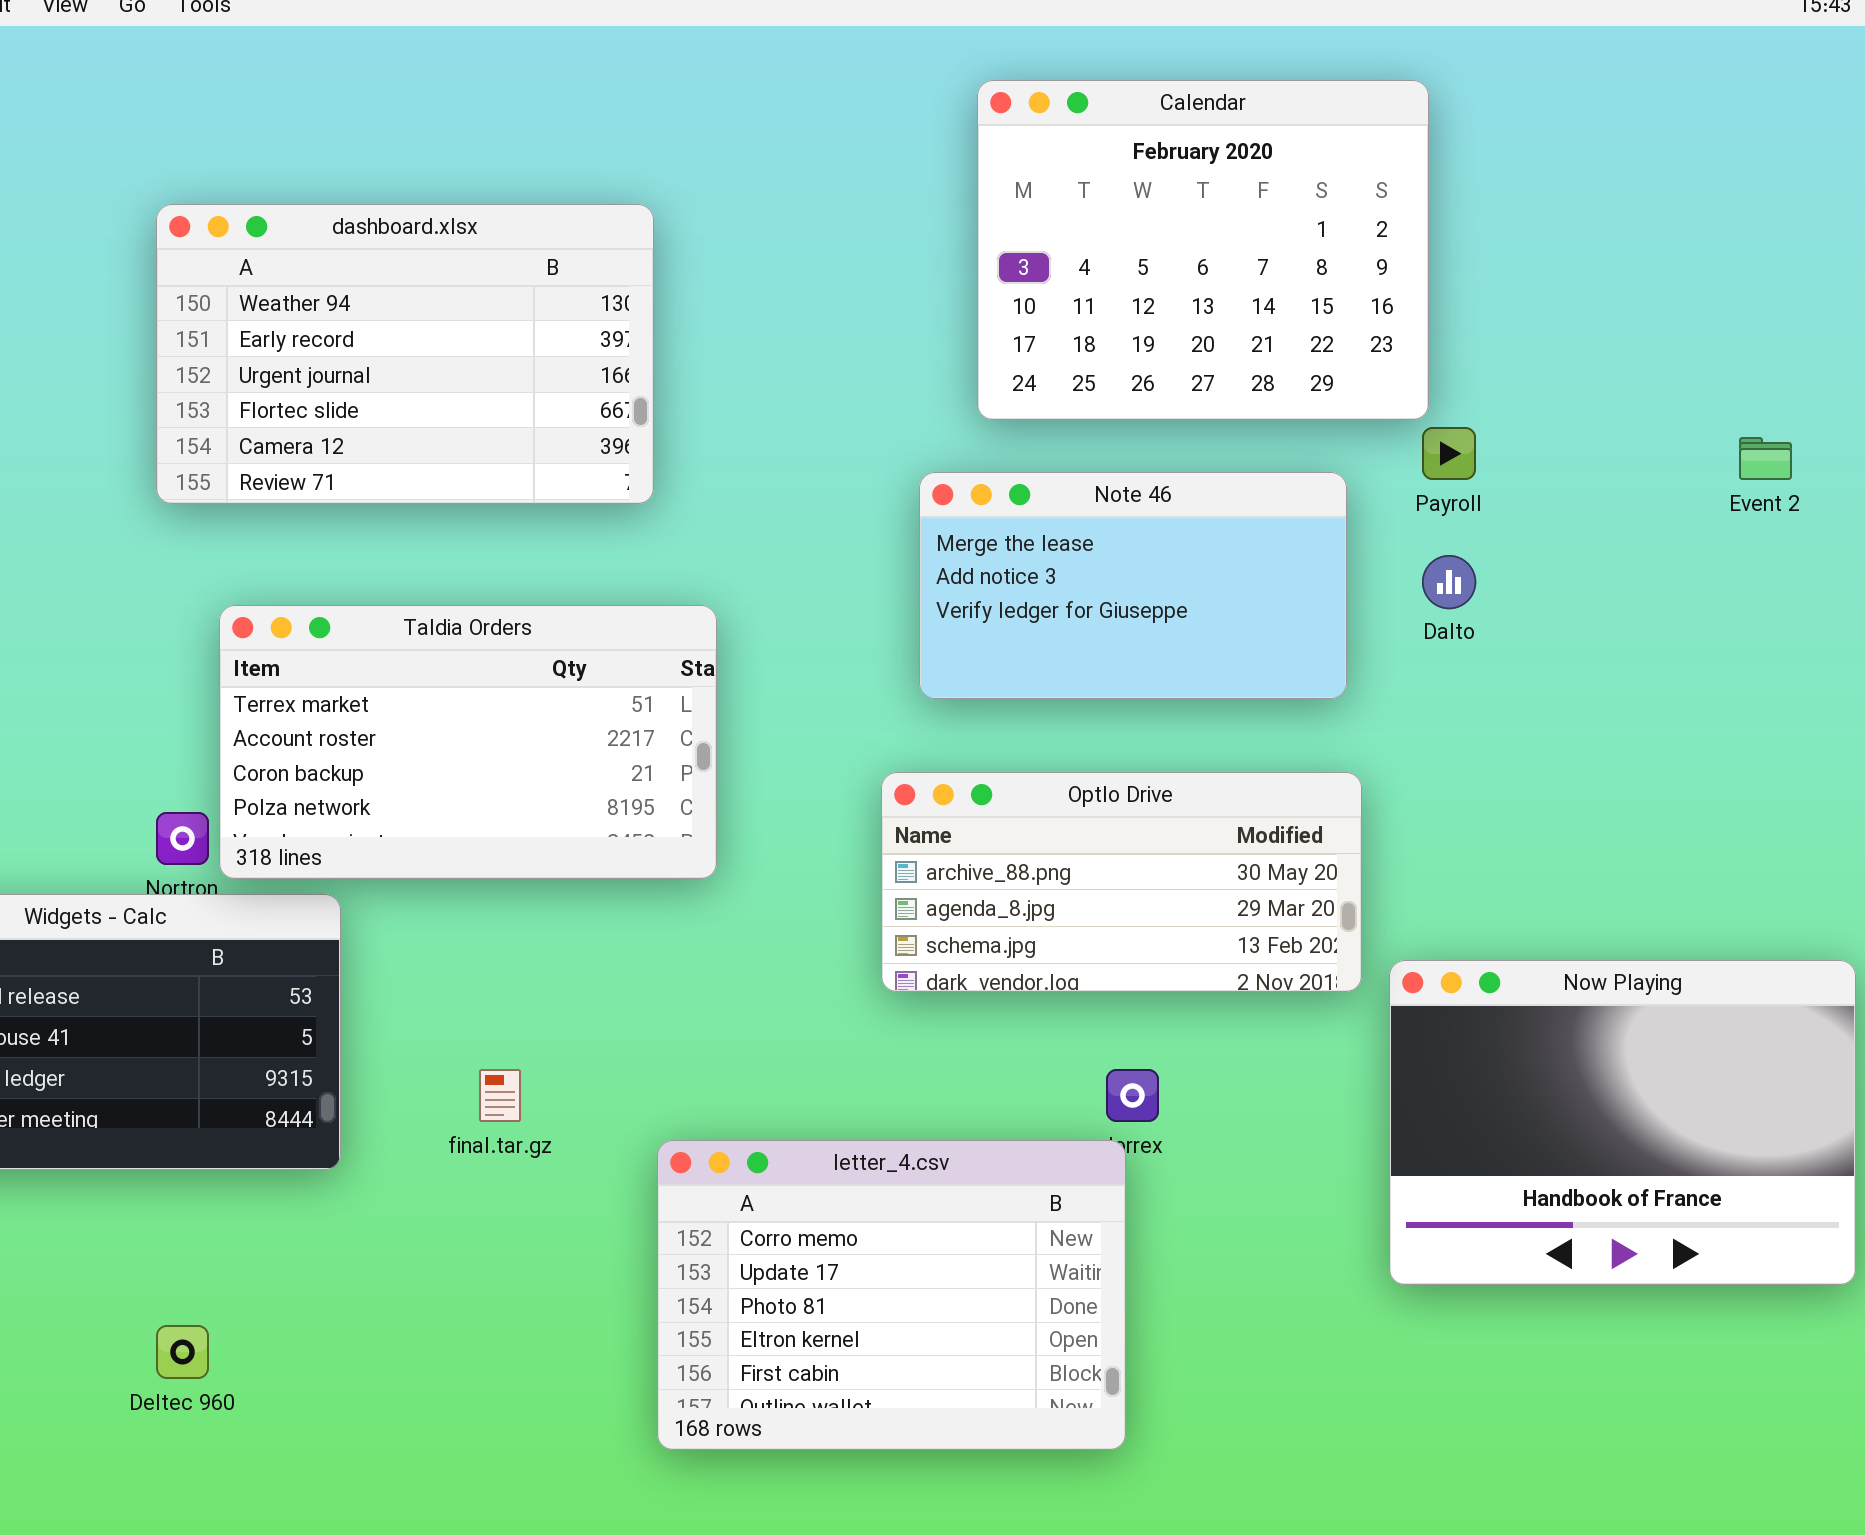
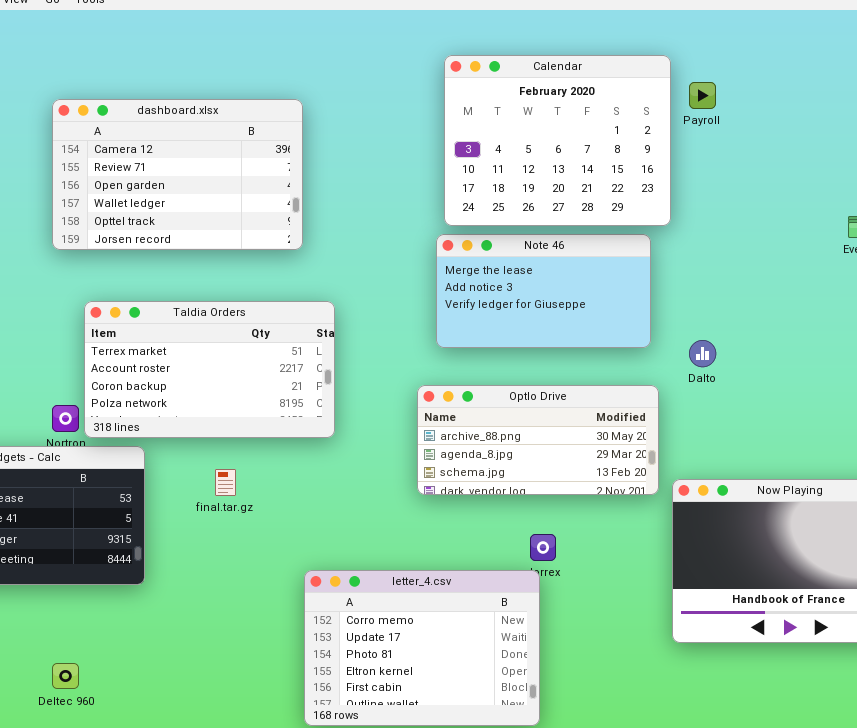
Calendar: [977,80,1429,420] -> [444,55,671,226], moved
dashboard.xlsx: [156,204,654,504] -> [52,99,303,250], scrolled down 4 rows
Payroll: [1422,427,1476,480] -> [689,82,716,109], moved
Dalto: [1422,555,1476,609] -> [689,340,716,367], moved
final.tar.gz: [479,1069,521,1122] -> [215,469,236,496], moved

